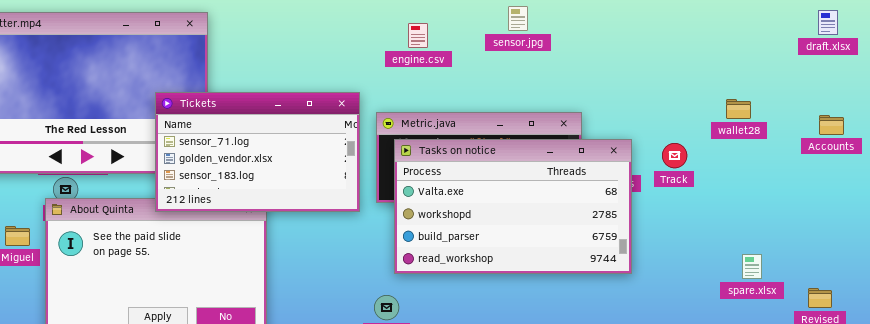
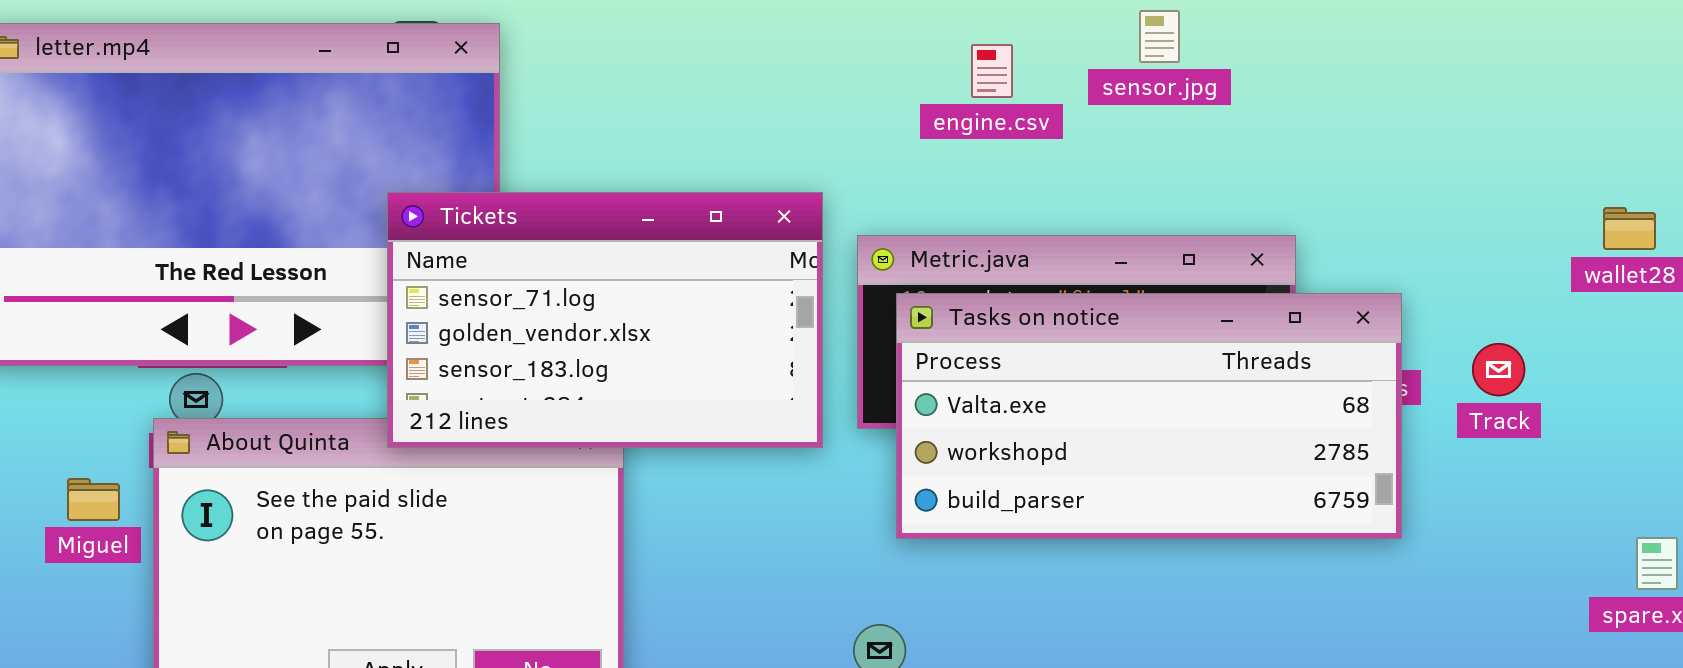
engine.csv: [408,23,428,48] -> [971,44,1013,98], moved
Tasks on notice: [394,139,632,274] -> [896,293,1402,539], resized
Track: [662,143,687,168] -> [1472,343,1525,396], moved

